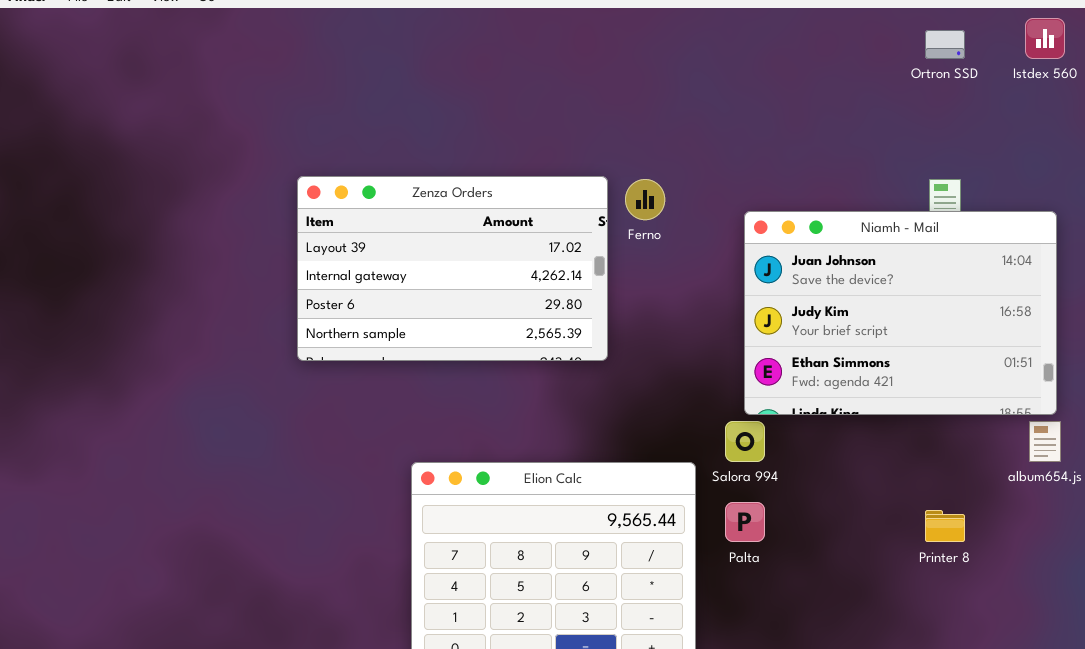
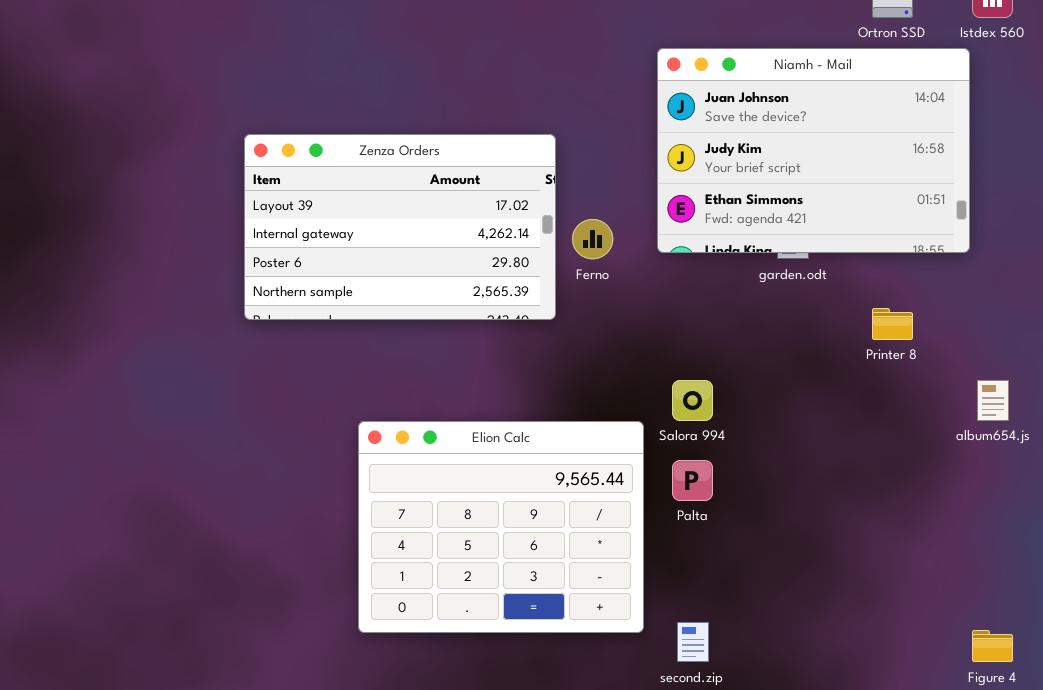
Ferno: [625,179,665,220] -> [572,219,613,259], moved
Niamh - Mail: [744,211,1057,415] -> [657,48,970,253], moved
Printer 8: [925,510,965,542] -> [872,308,913,340], moved

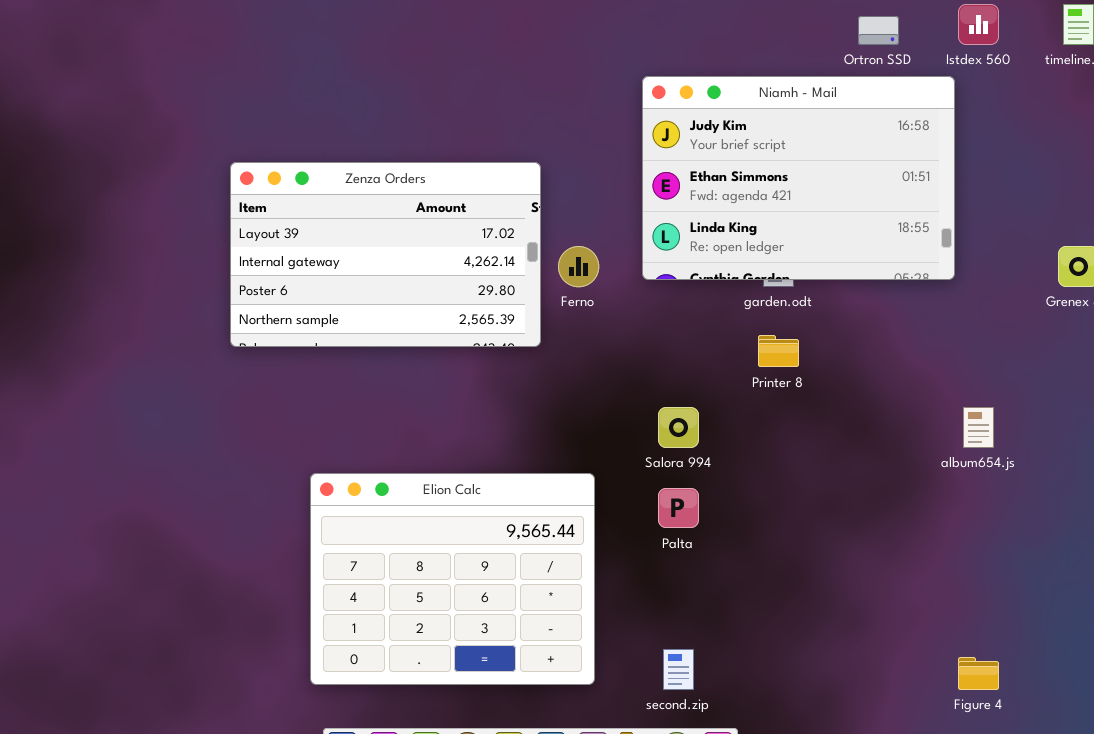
Niamh - Mail: [657,48,970,253] -> [642,76,955,280], scrolled down 1 row
Printer 8: [872,308,913,340] -> [758,335,799,367], moved
Elion Calc: [358,421,644,633] -> [310,473,595,685], moved

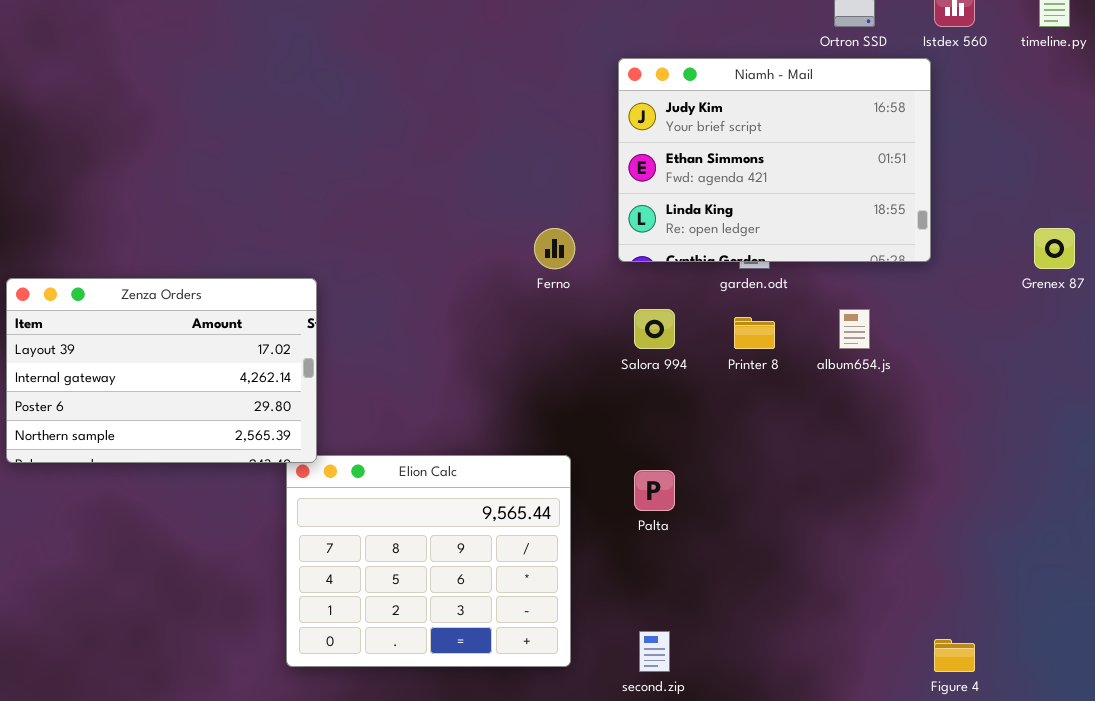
Zenza Orders: [230,162,541,347] -> [6,278,317,463], moved
Salora 994: [658,407,699,448] -> [634,309,675,349], moved
album654.js: [963,407,994,448] -> [839,309,870,349], moved

